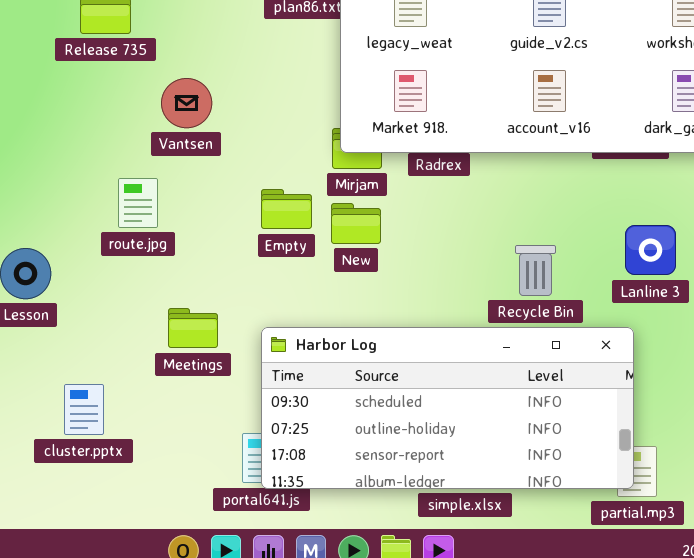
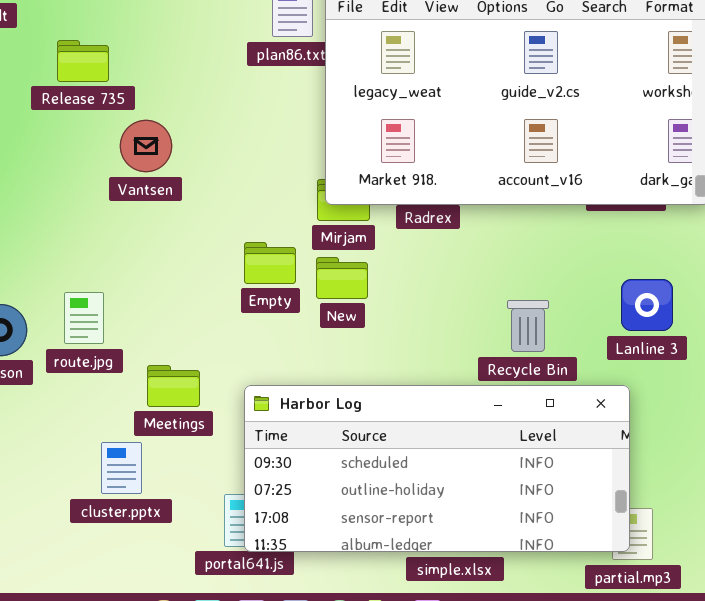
Vantsen: [161,78,212,128] -> [120,120,172,172], moved
route.jpg: [118,178,158,228] -> [64,292,104,344], moved
cluster.pptx: [64,384,104,435] -> [101,442,142,494], moved

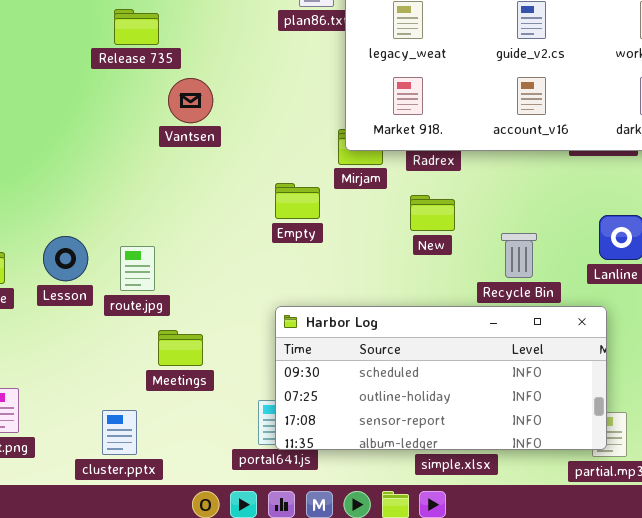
New: [316,257,368,299] -> [410,195,455,231], moved
route.jpg: [64,292,104,344] -> [120,246,155,291], moved
Meetings: [147,365,200,407] -> [158,330,203,366], moved
cluster.pptx: [101,442,142,494] -> [102,410,137,455], moved

